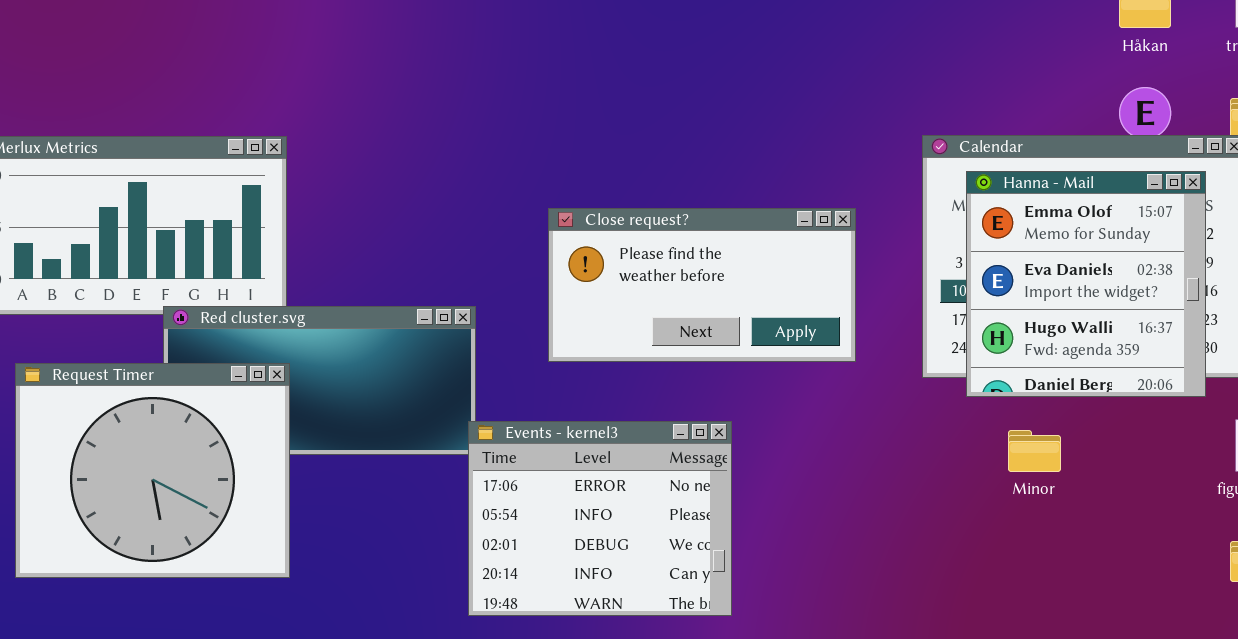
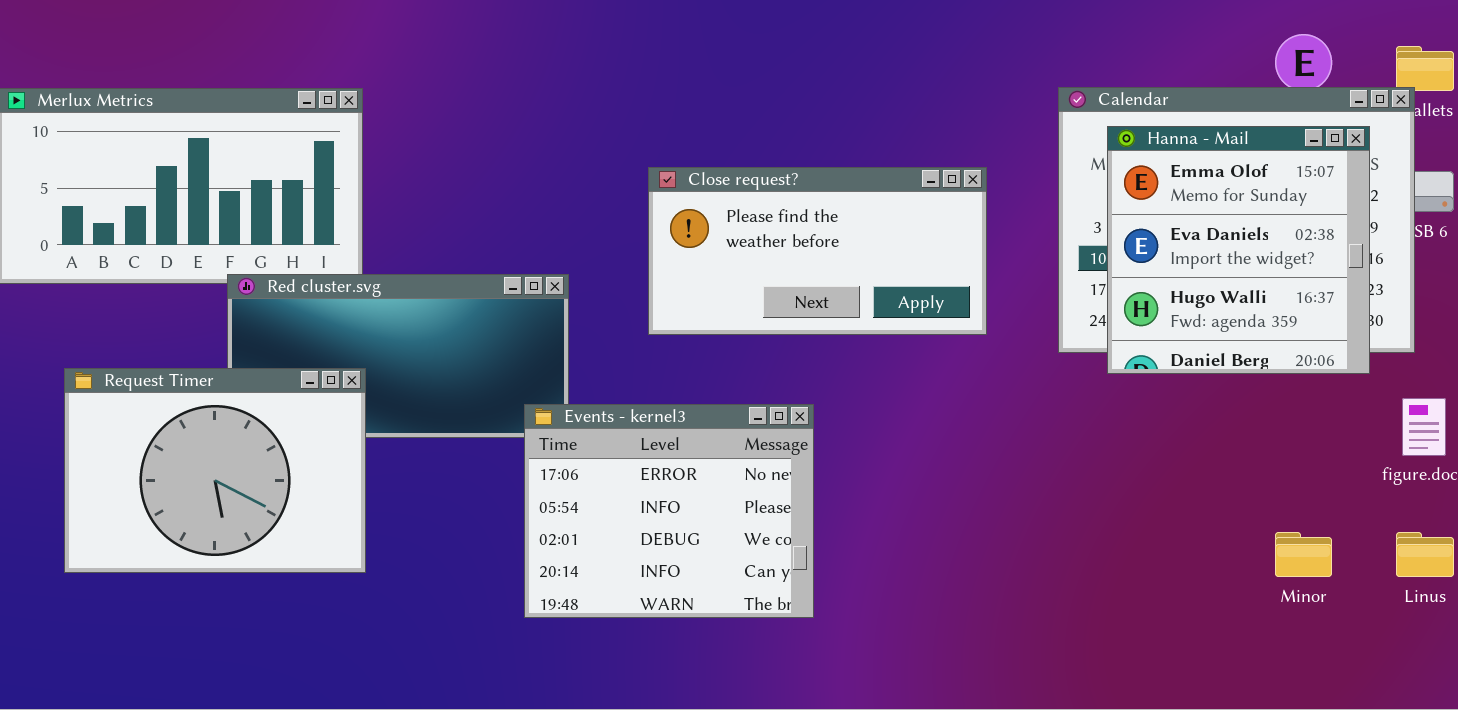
Request Timer: [15,363,290,578] -> [64,368,366,573], resized
Events - kernel3: [468,421,732,616] -> [524,404,814,618], moved
Minor: [1008,430,1061,472] -> [1275,532,1332,577], moved

